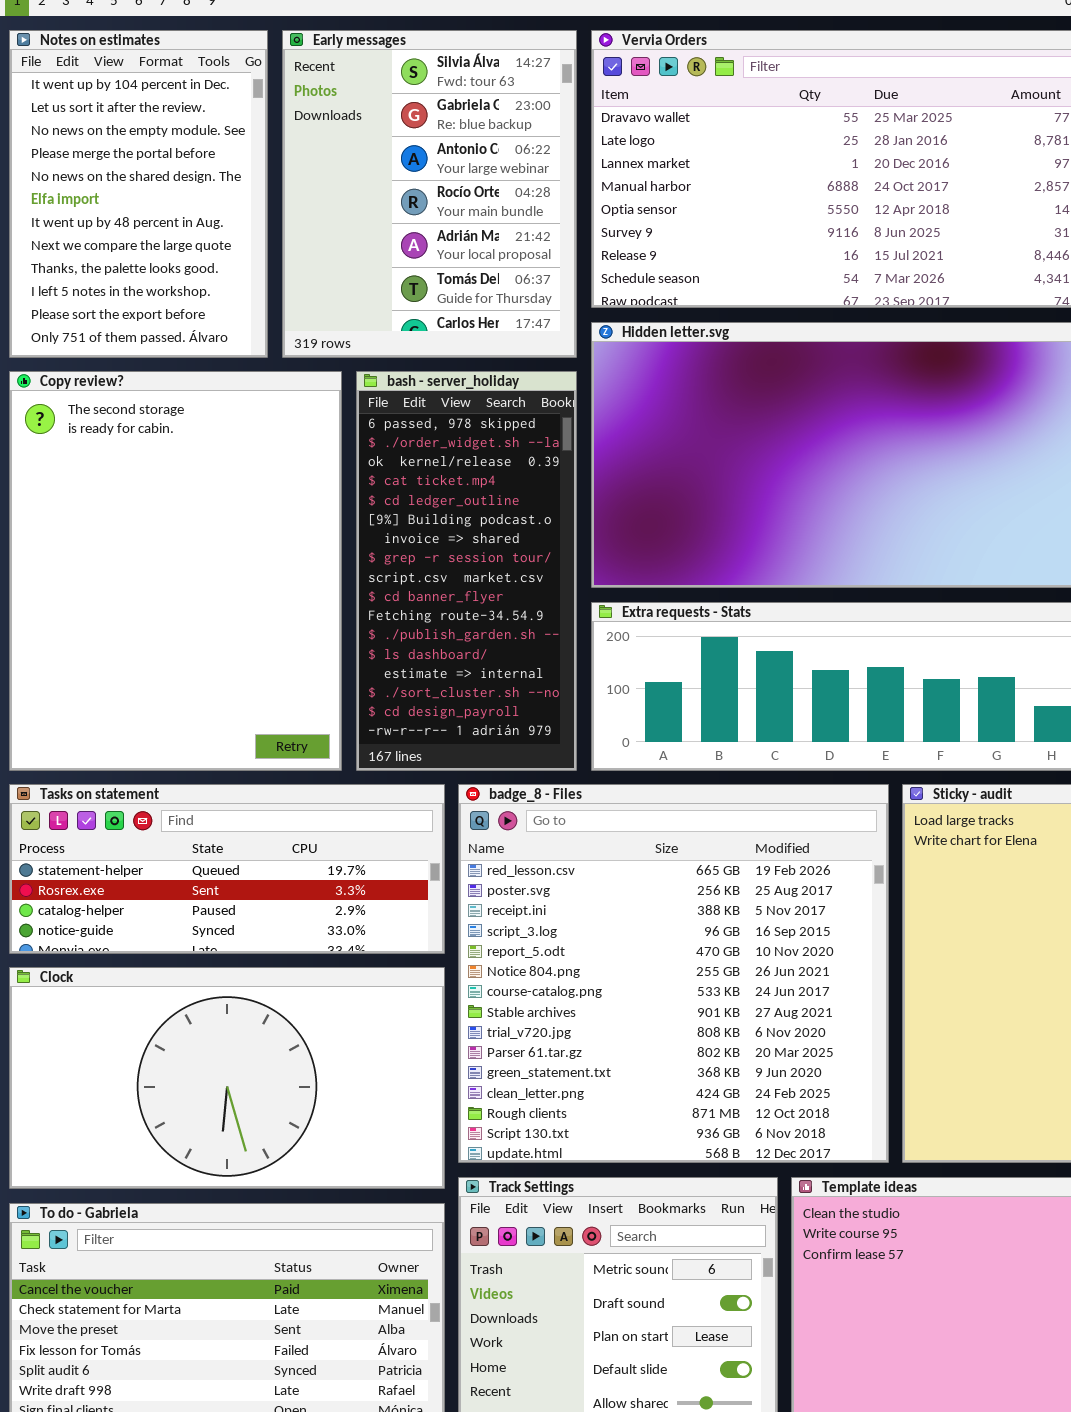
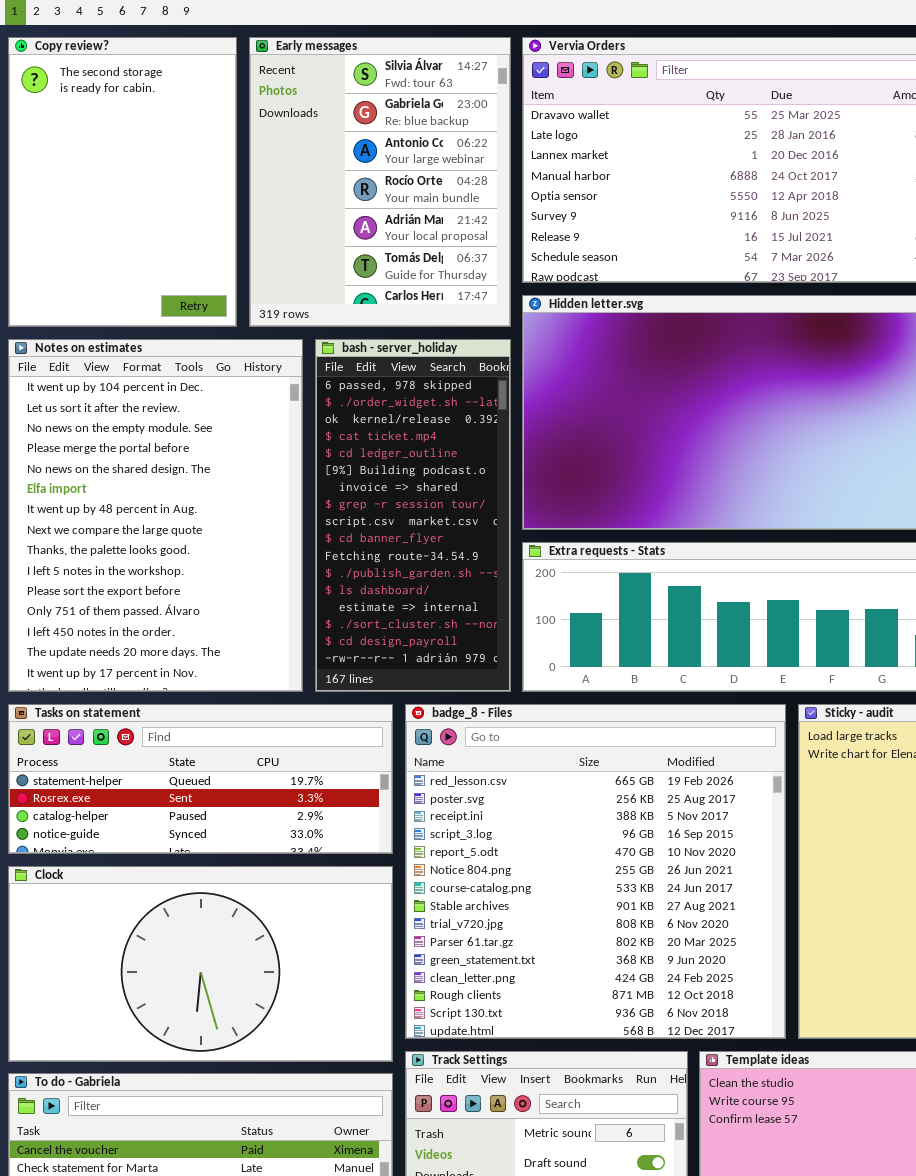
Notes on estimates: [9,30,268,358] -> [8,339,303,692], moved, resized
Copy review?: [9,371,342,771] -> [8,37,237,327], moved, resized

